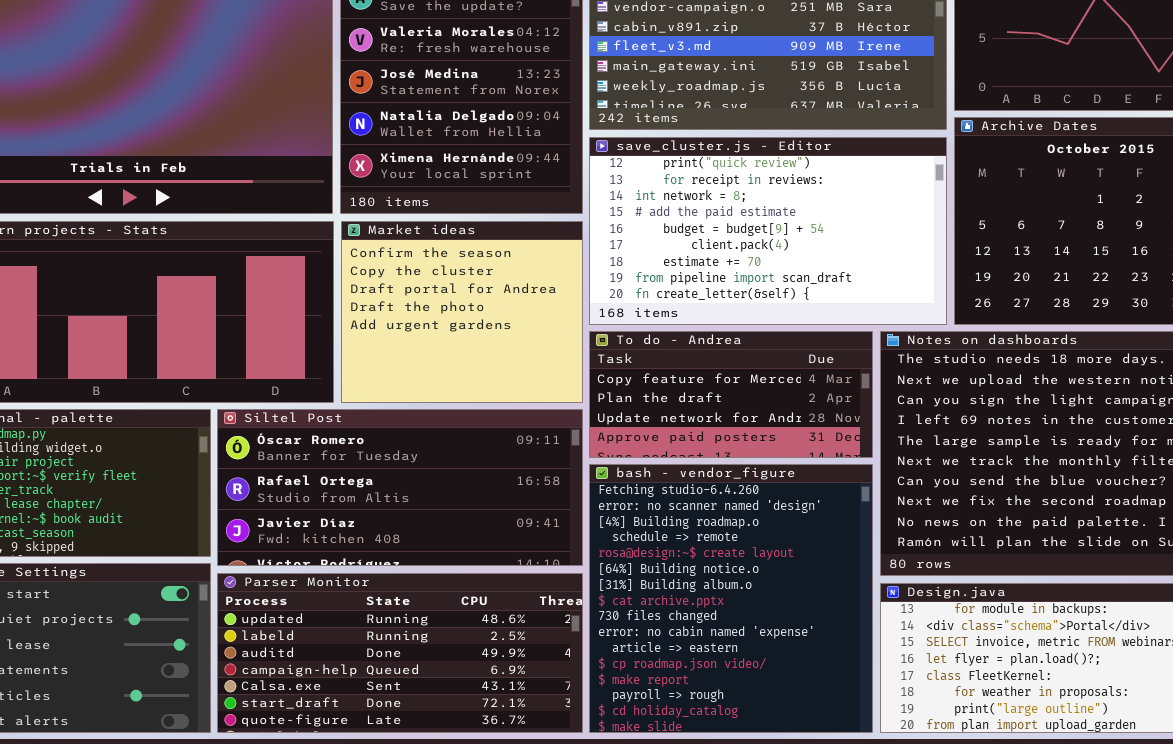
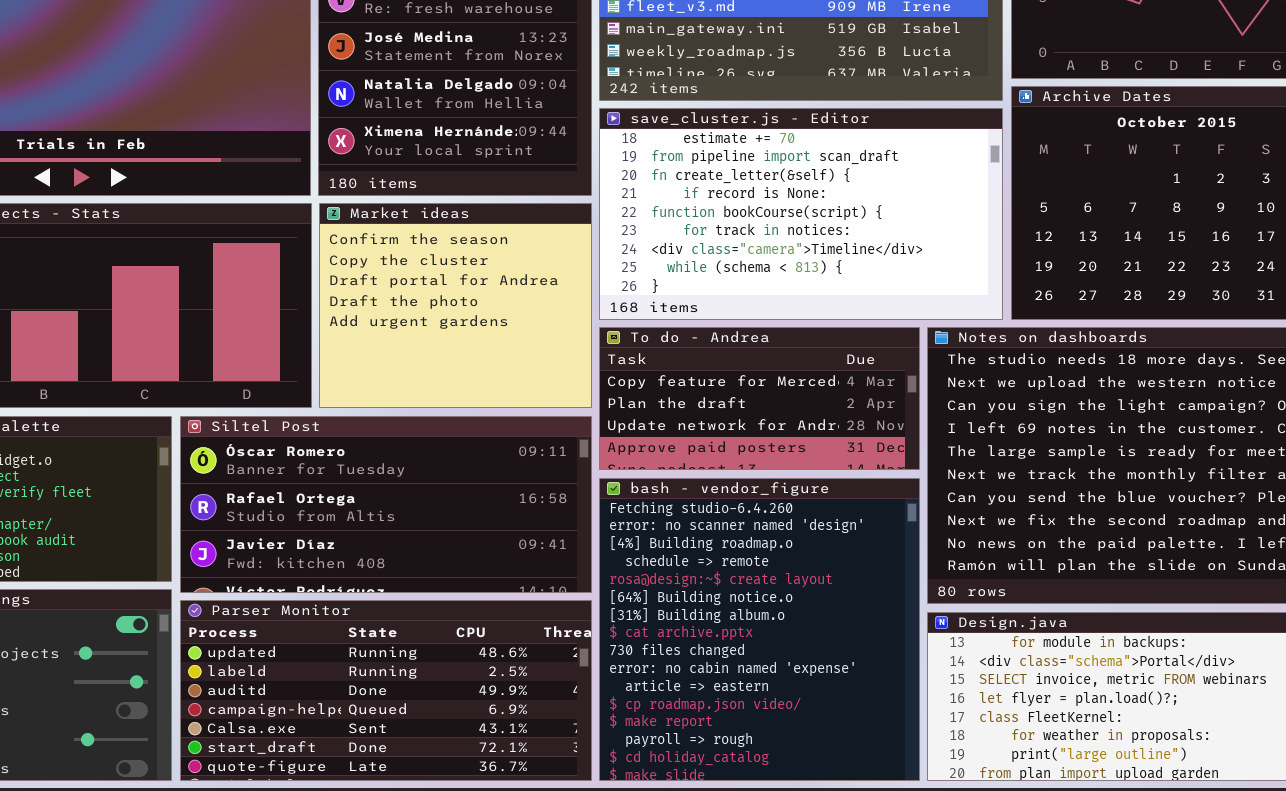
save_cluster.js - Editor: [589,137,947,325] -> [599,108,1003,320], scrolled down 6 rows

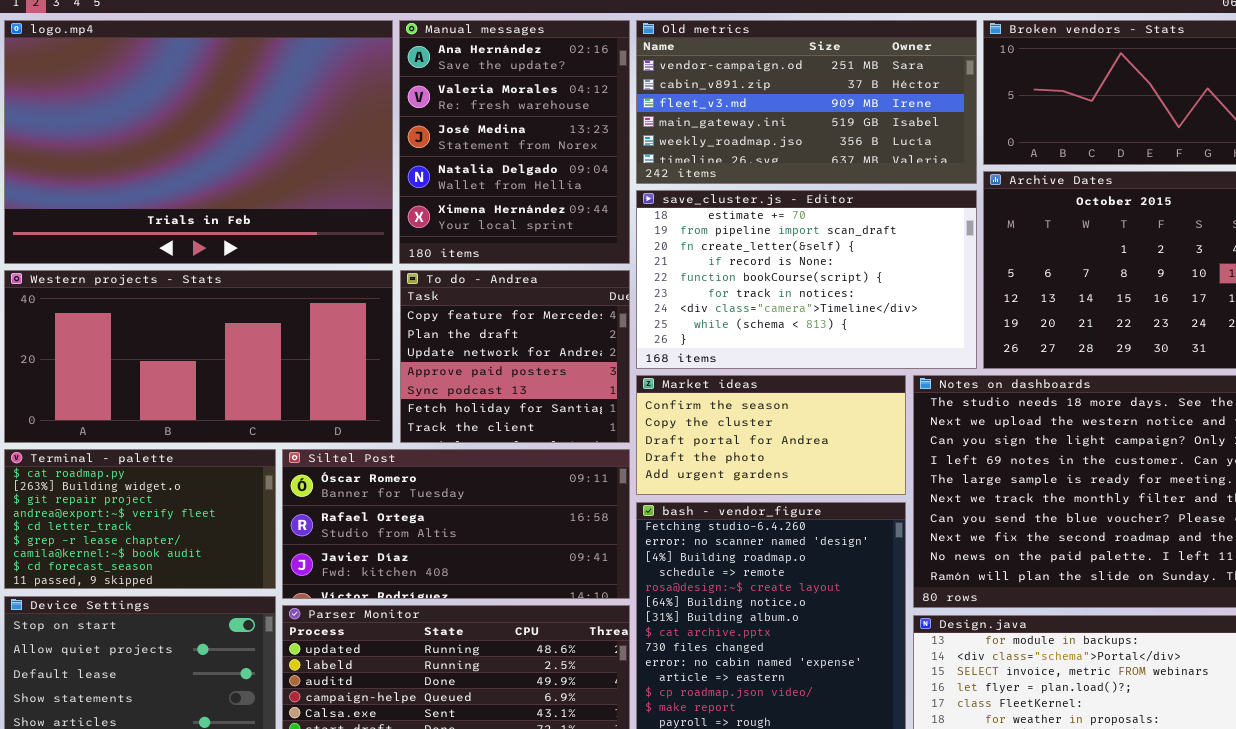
Market ideas: [319,203,592,408] -> [636,375,906,495], moved, resized
To do - Andrea: [599,327,920,470] -> [400,270,630,443], moved, resized

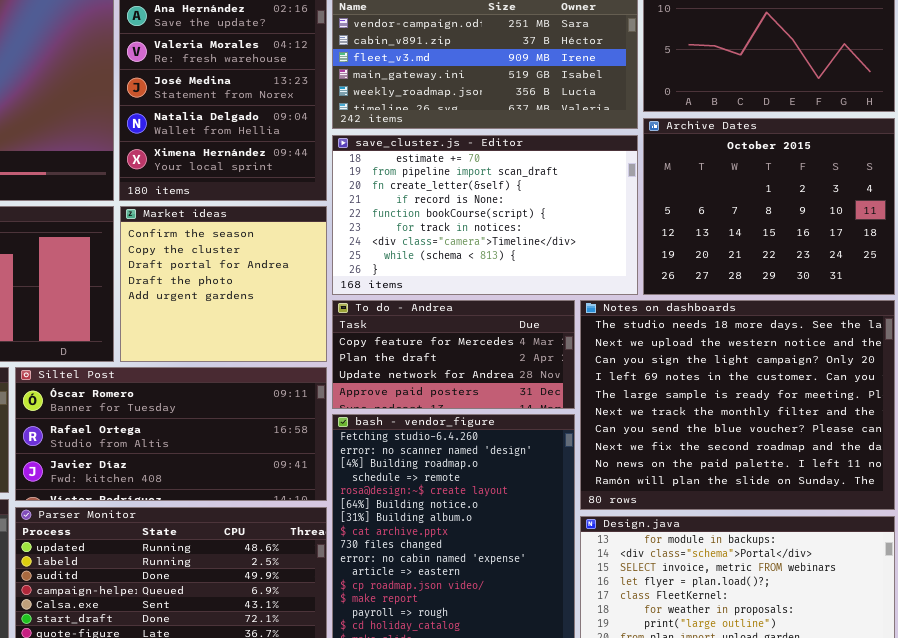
To do - Andrea: [400,270,630,443] -> [332,300,575,409], moved, resized
Market ideas: [636,375,906,495] -> [120,206,327,362], moved, resized

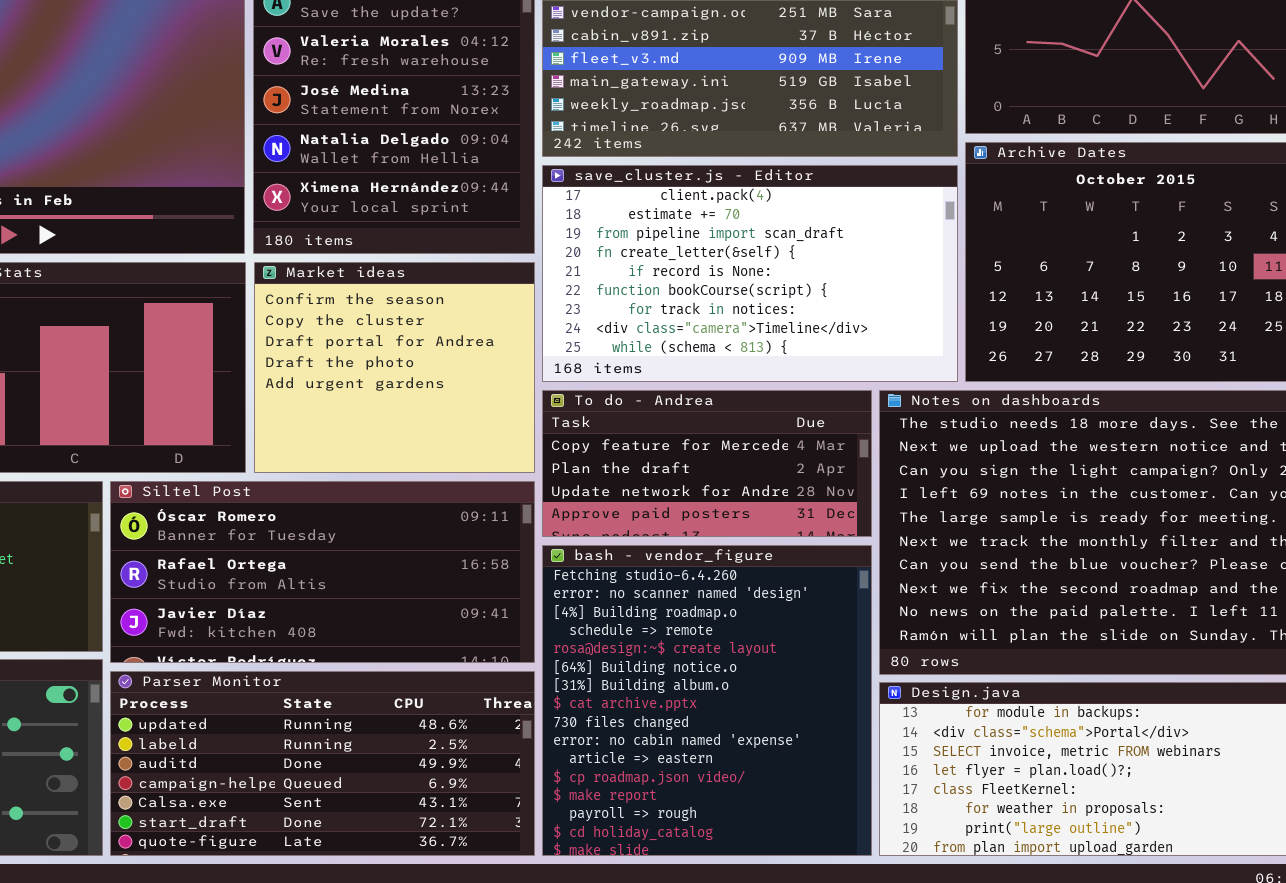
save_cluster.js - Editor: [332,135,638,295] -> [542,165,958,382], scrolled up 1 row

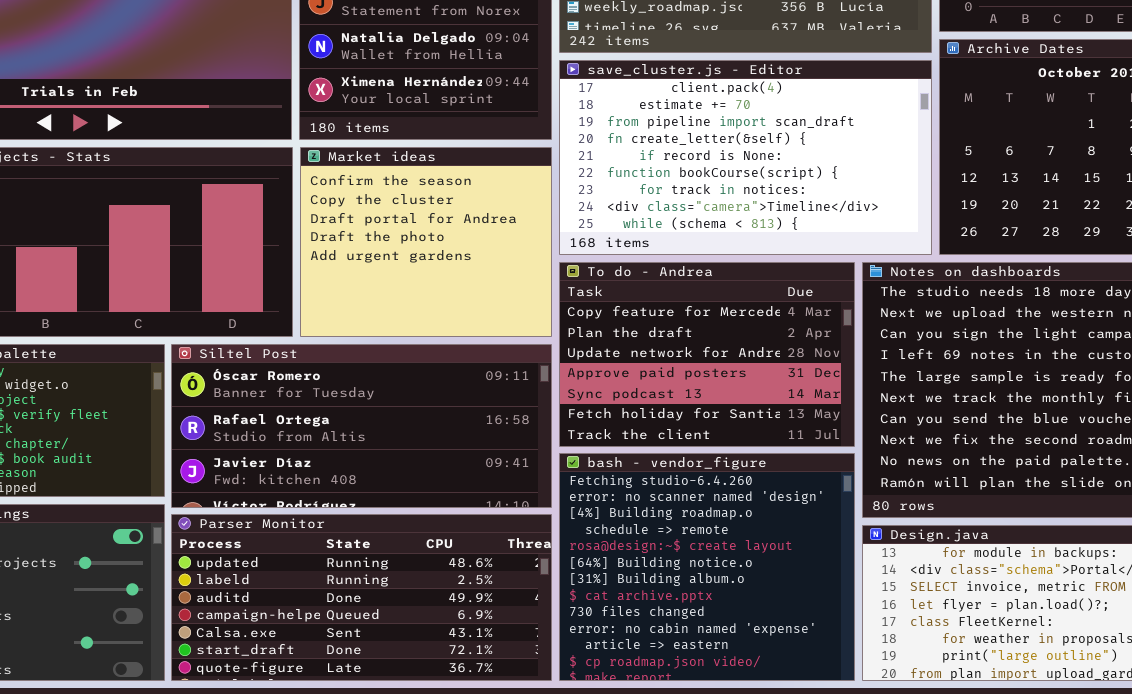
To do - Andrea: [542,390,872,537] -> [559,262,855,447], resized
bash - vendor_figure: [542,545,872,856] -> [559,453,855,681], resized

